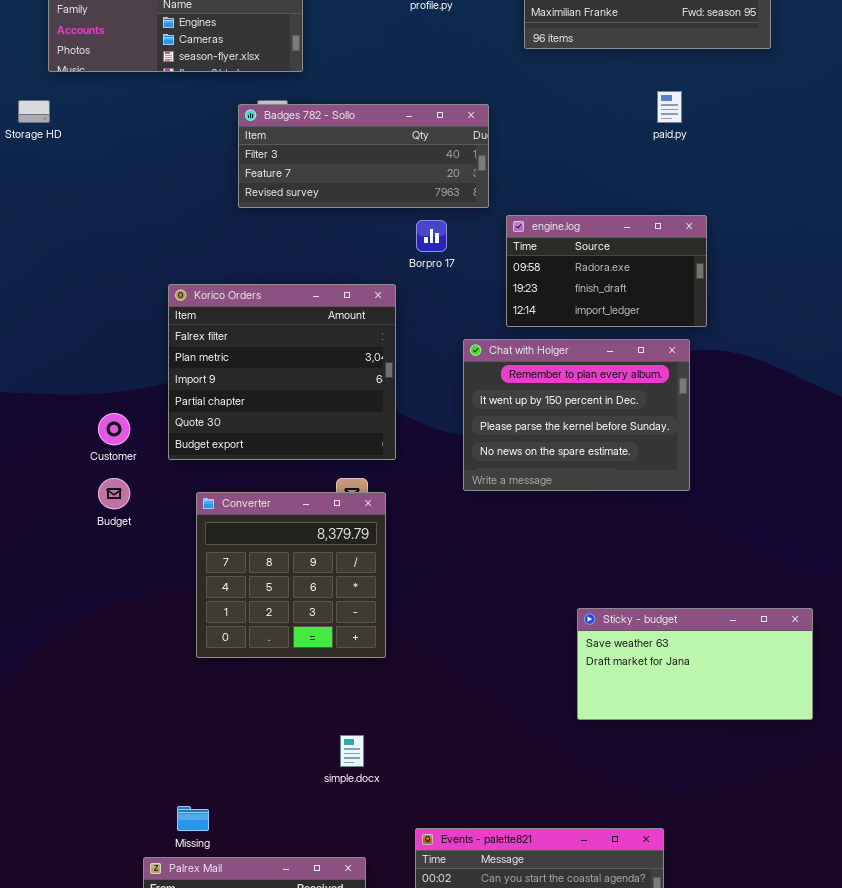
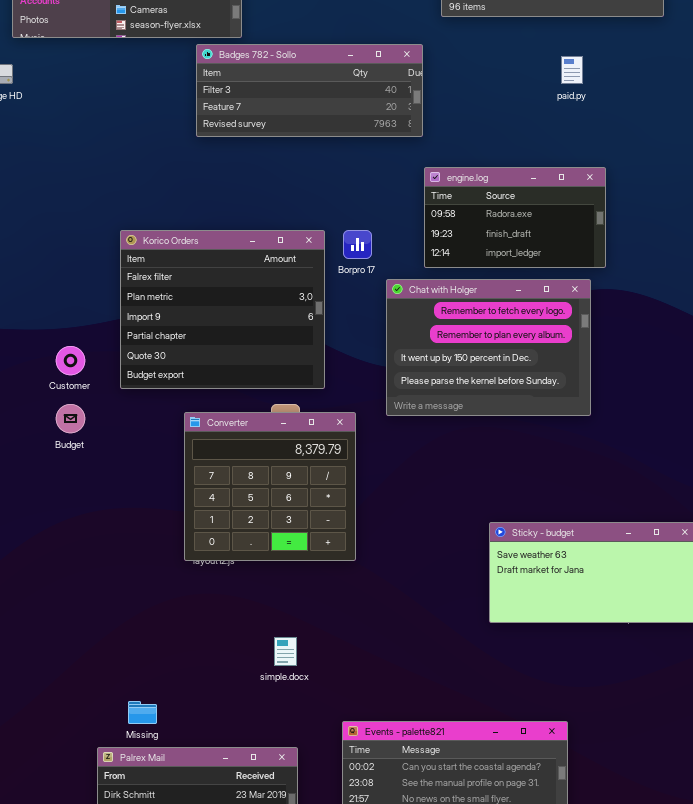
Badges 782 - Sollo: [238,104,489,208] -> [196,44,423,137], moved
Borpro 17: [416,220,447,252] -> [343,230,372,259], moved
Chat with Holger: [463,339,690,491] -> [386,279,591,416], scrolled up 1 row
Converter: [196,492,386,658] -> [184,412,356,561], moved

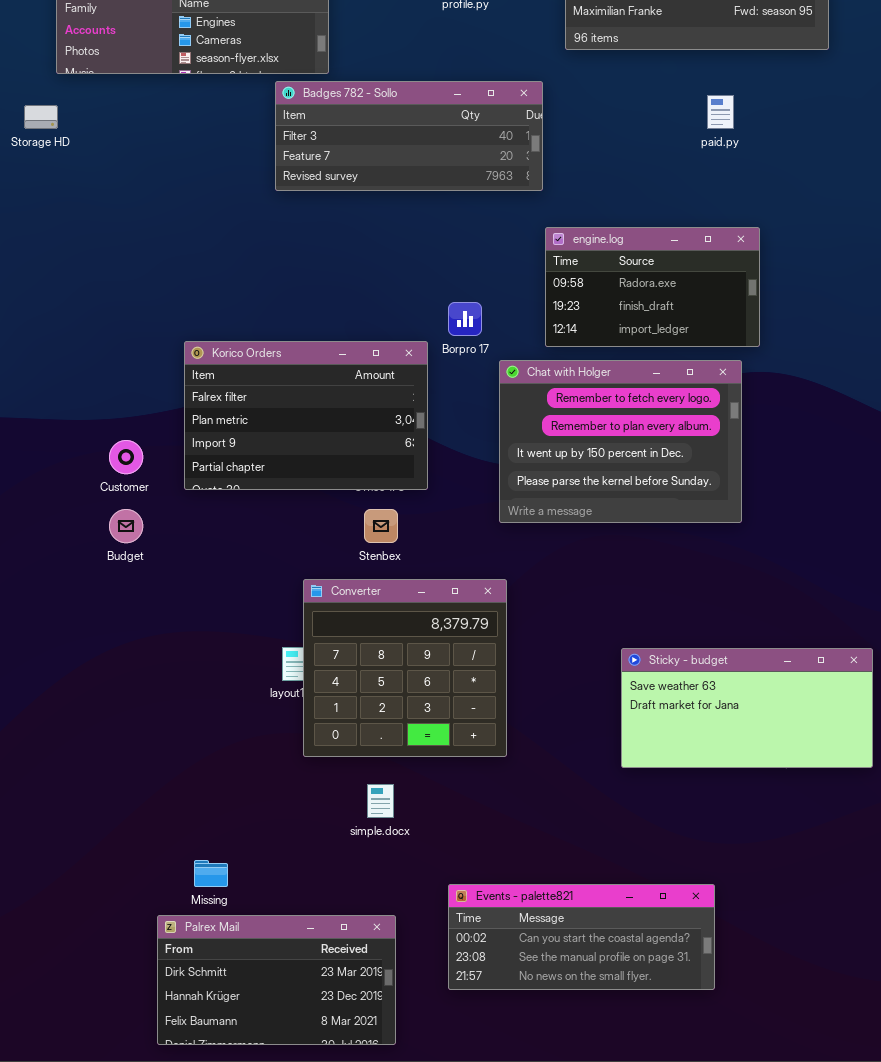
Korico Orders: [120,230,325,389] -> [184,341,428,490], resized
Converter: [184,412,356,561] -> [303,579,507,757], moved

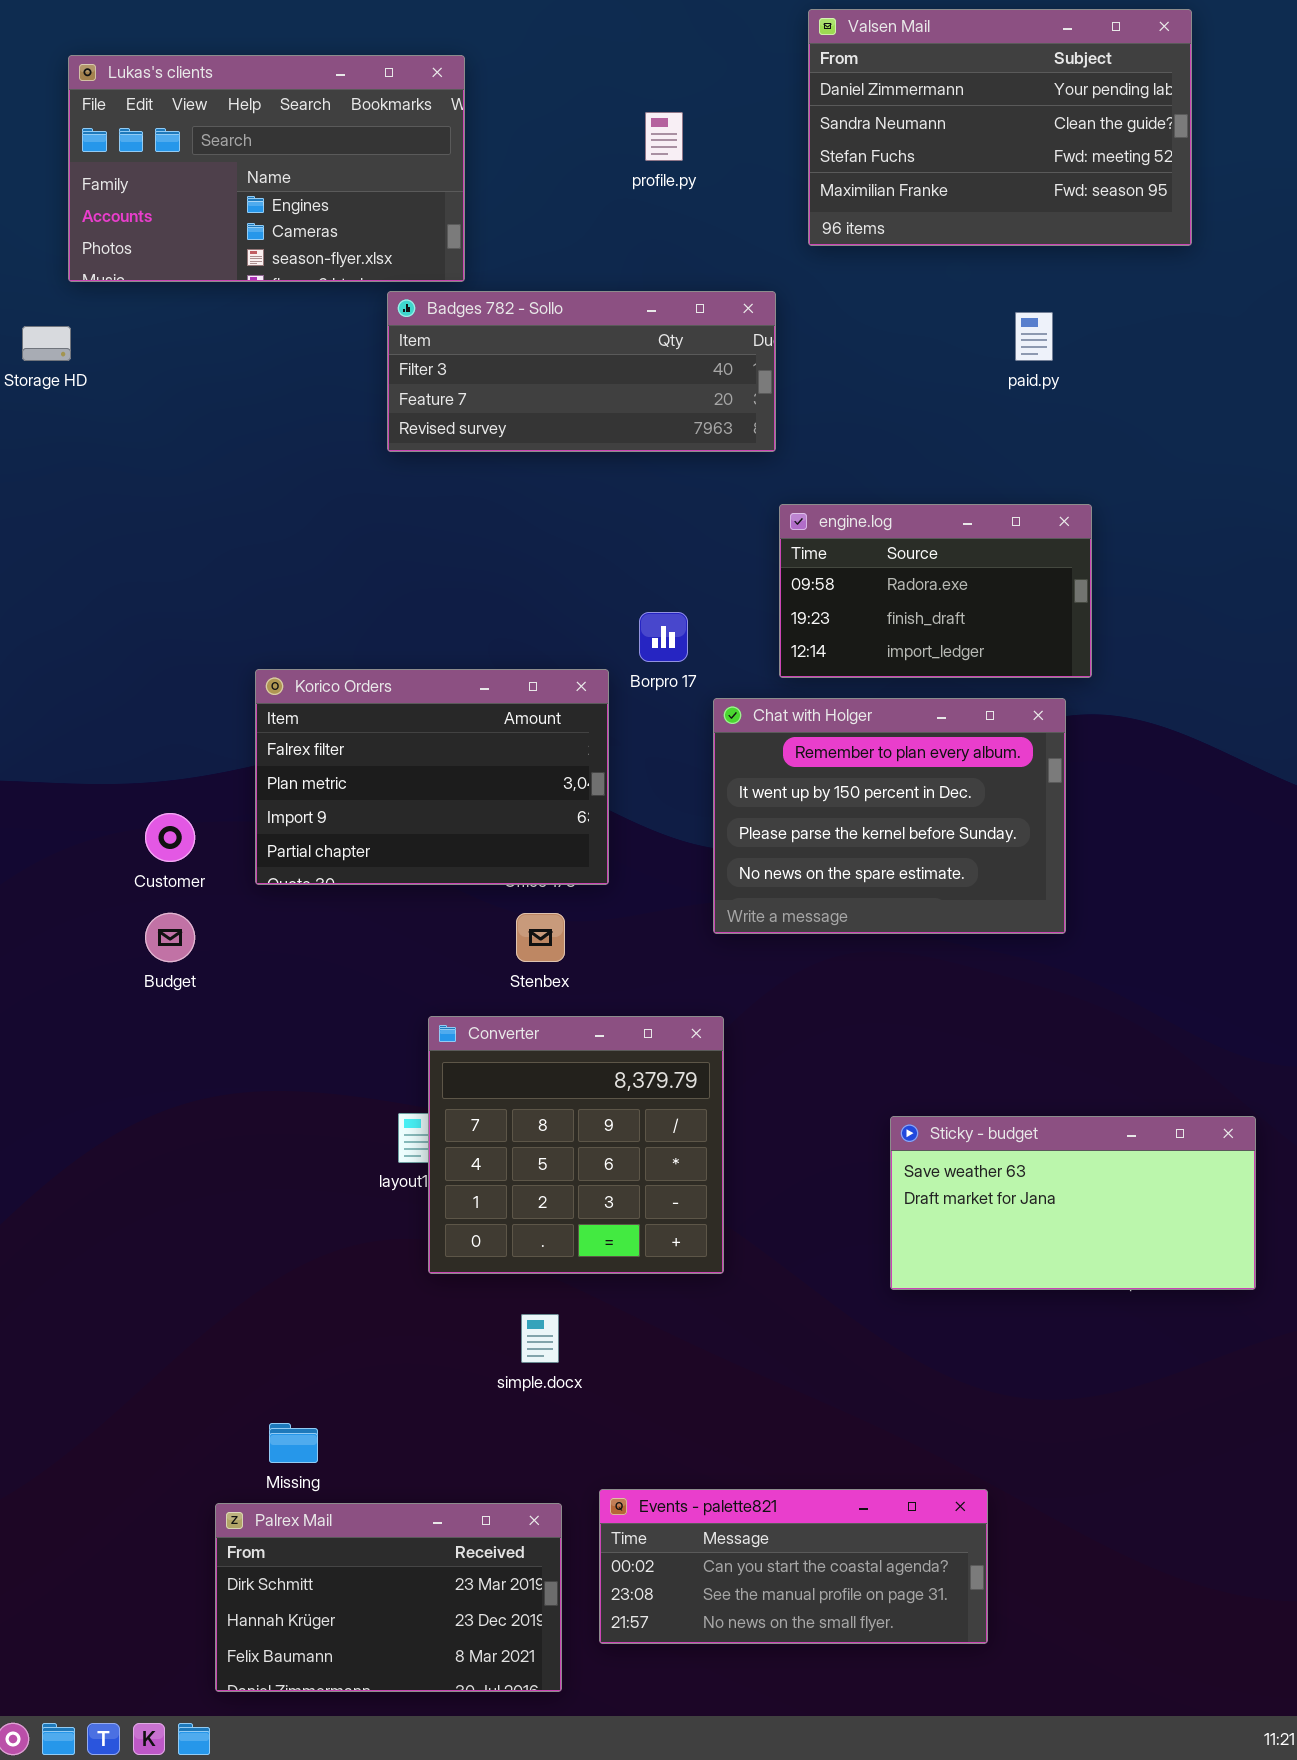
Chat with Holger: [499,360,742,523] -> [713,698,1066,934], scrolled down 1 row
Events - palette821: [448,884,715,990] -> [599,1489,988,1644], moved

